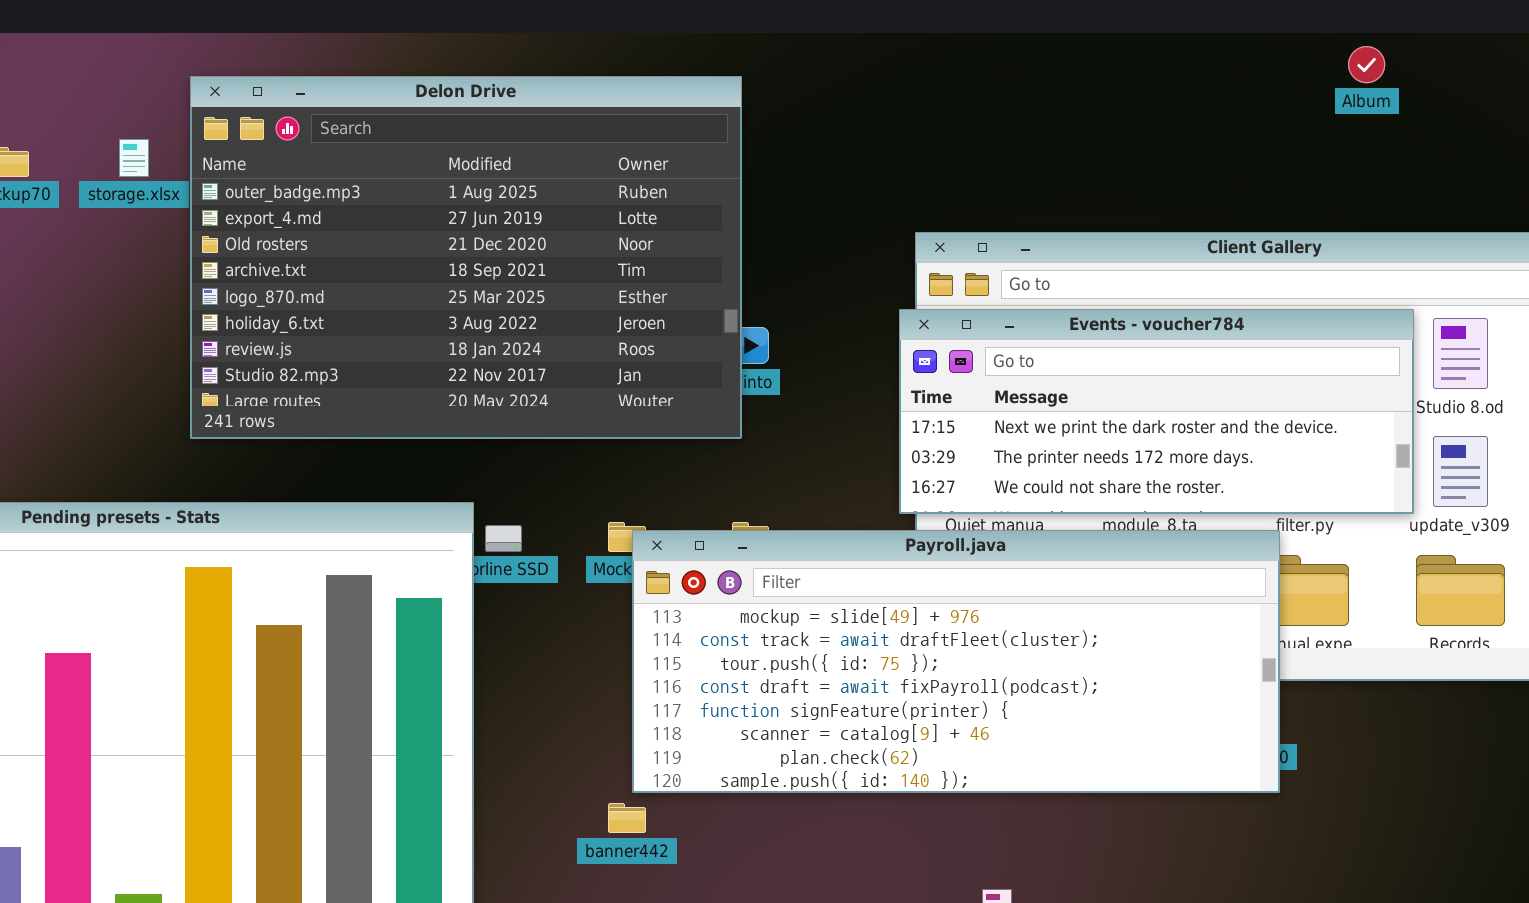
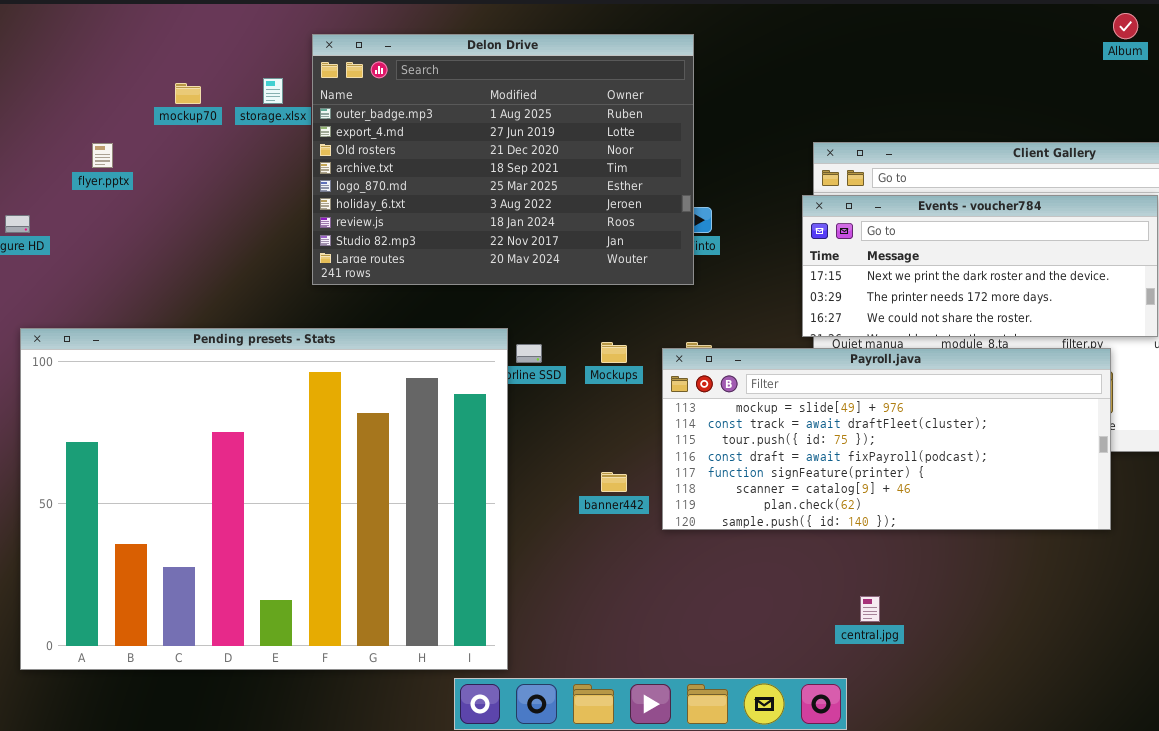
Payroll.java: [632,530,1280,793] -> [662,348,1111,530], moved
banner442: [608,803,646,833] -> [601,472,627,492], moved

